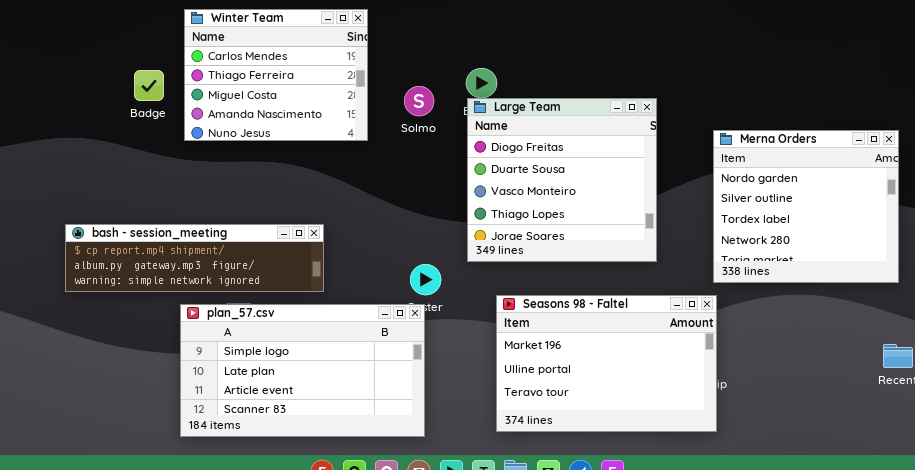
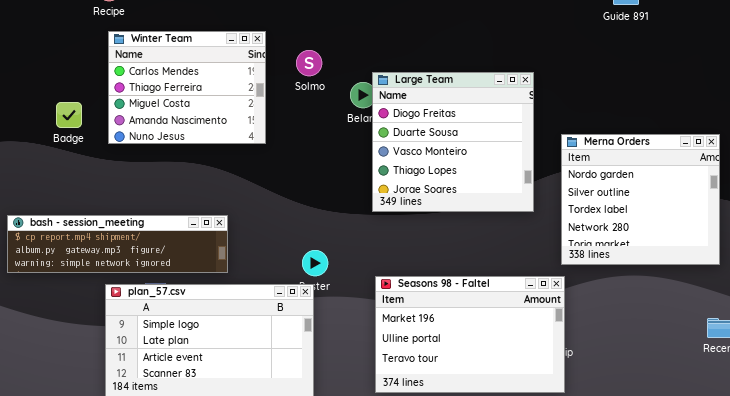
Badge: [134,70,164,101] -> [56,102,82,128], moved
Solmo: [404,86,434,116] -> [296,50,322,76], moved
Large Team: [467,98,657,262] -> [372,72,534,212], moved

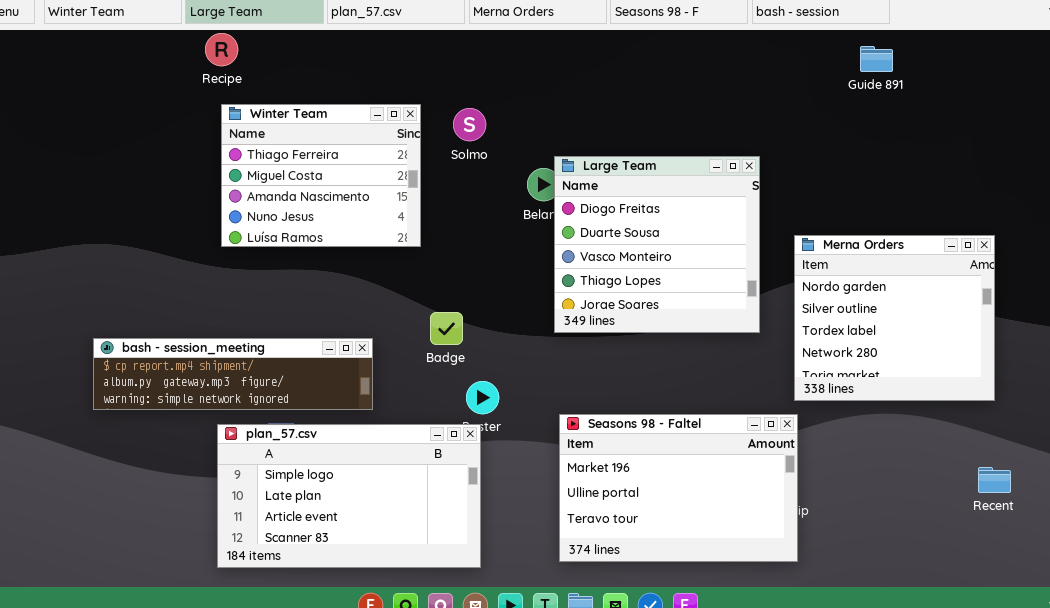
Winter Team: [108,31,266,144] -> [221,104,421,247], scrolled down 1 row
Solmo: [296,50,322,76] -> [453,108,486,141], moved
Badge: [56,102,82,128] -> [430,312,463,345], moved

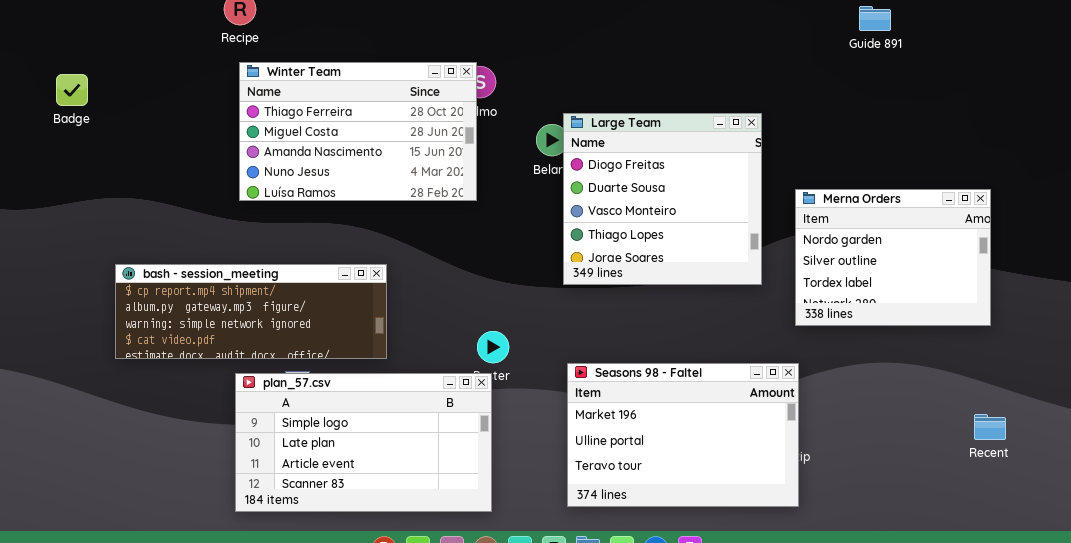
Winter Team: [221,104,421,247] -> [239,62,477,201], resized
Merna Orders: [794,235,995,401] -> [795,189,991,326], resized
Badge: [430,312,463,345] -> [56,74,88,106], moved
bash - session_meeting: [93,338,373,410] -> [115,264,387,359], resized

